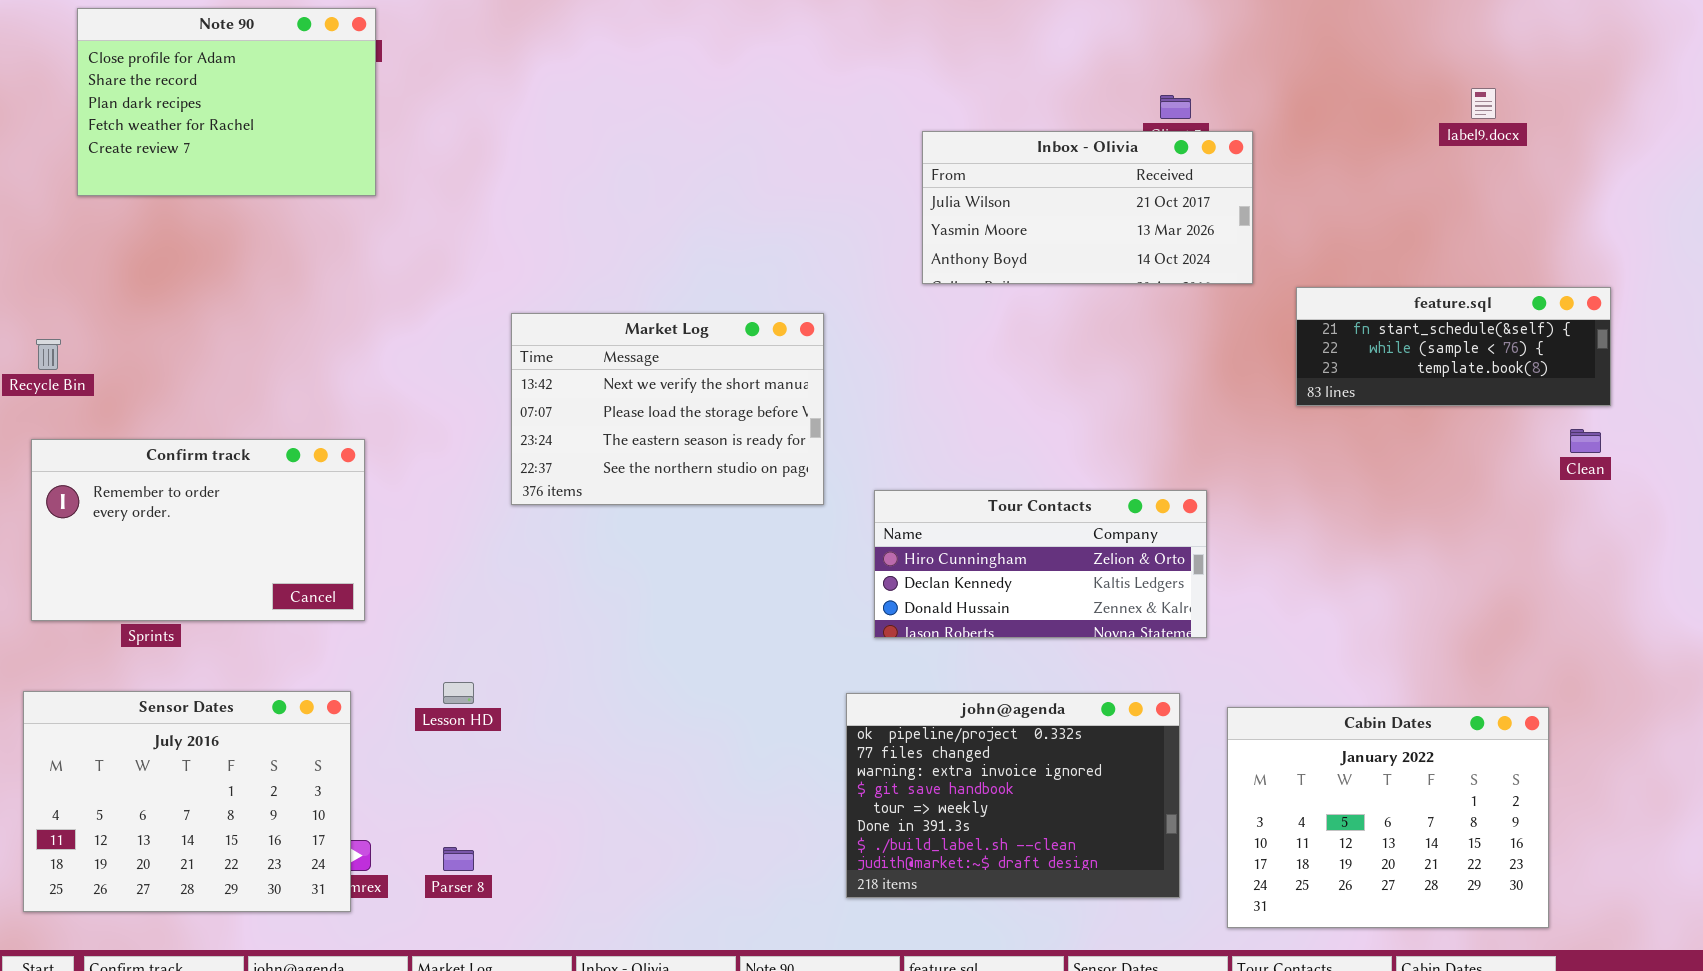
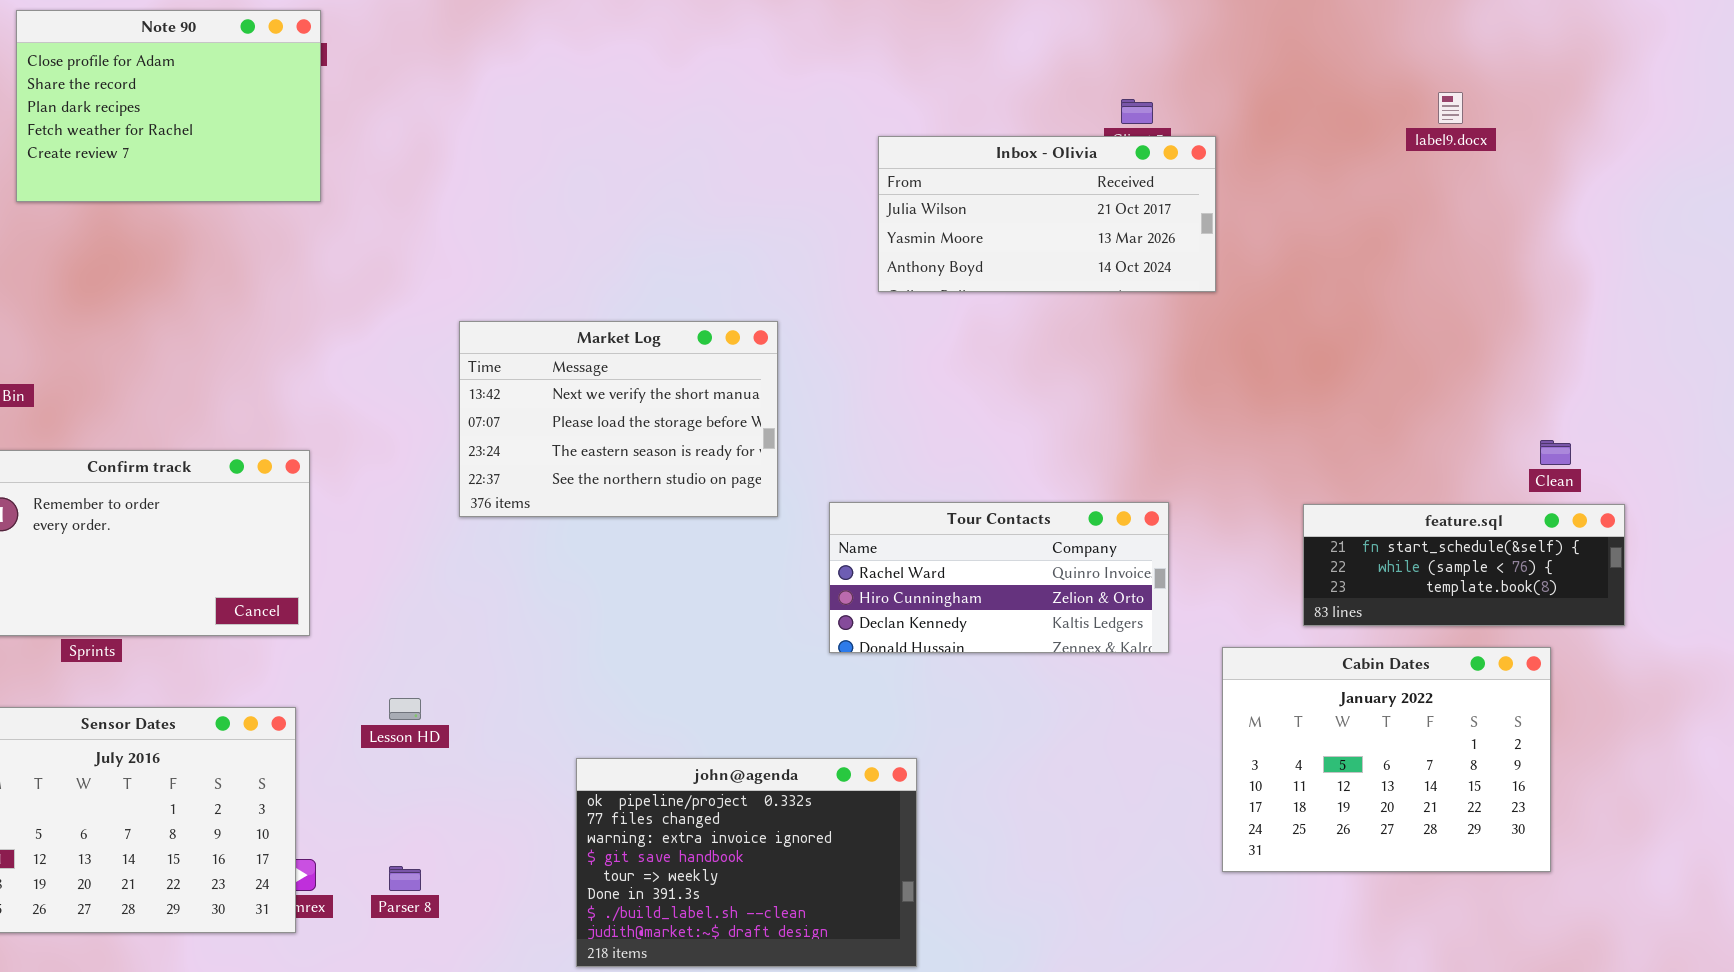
feature.sql: [1296,287,1611,406] -> [1303,504,1625,626], moved
Tour Contacts: [874,490,1207,638] -> [829,502,1169,653], scrolled up 1 row
john@agenda: [846,693,1180,898] -> [576,758,917,967], moved
Cabin Dates: [1227,707,1549,928] -> [1222,647,1551,872], moved

